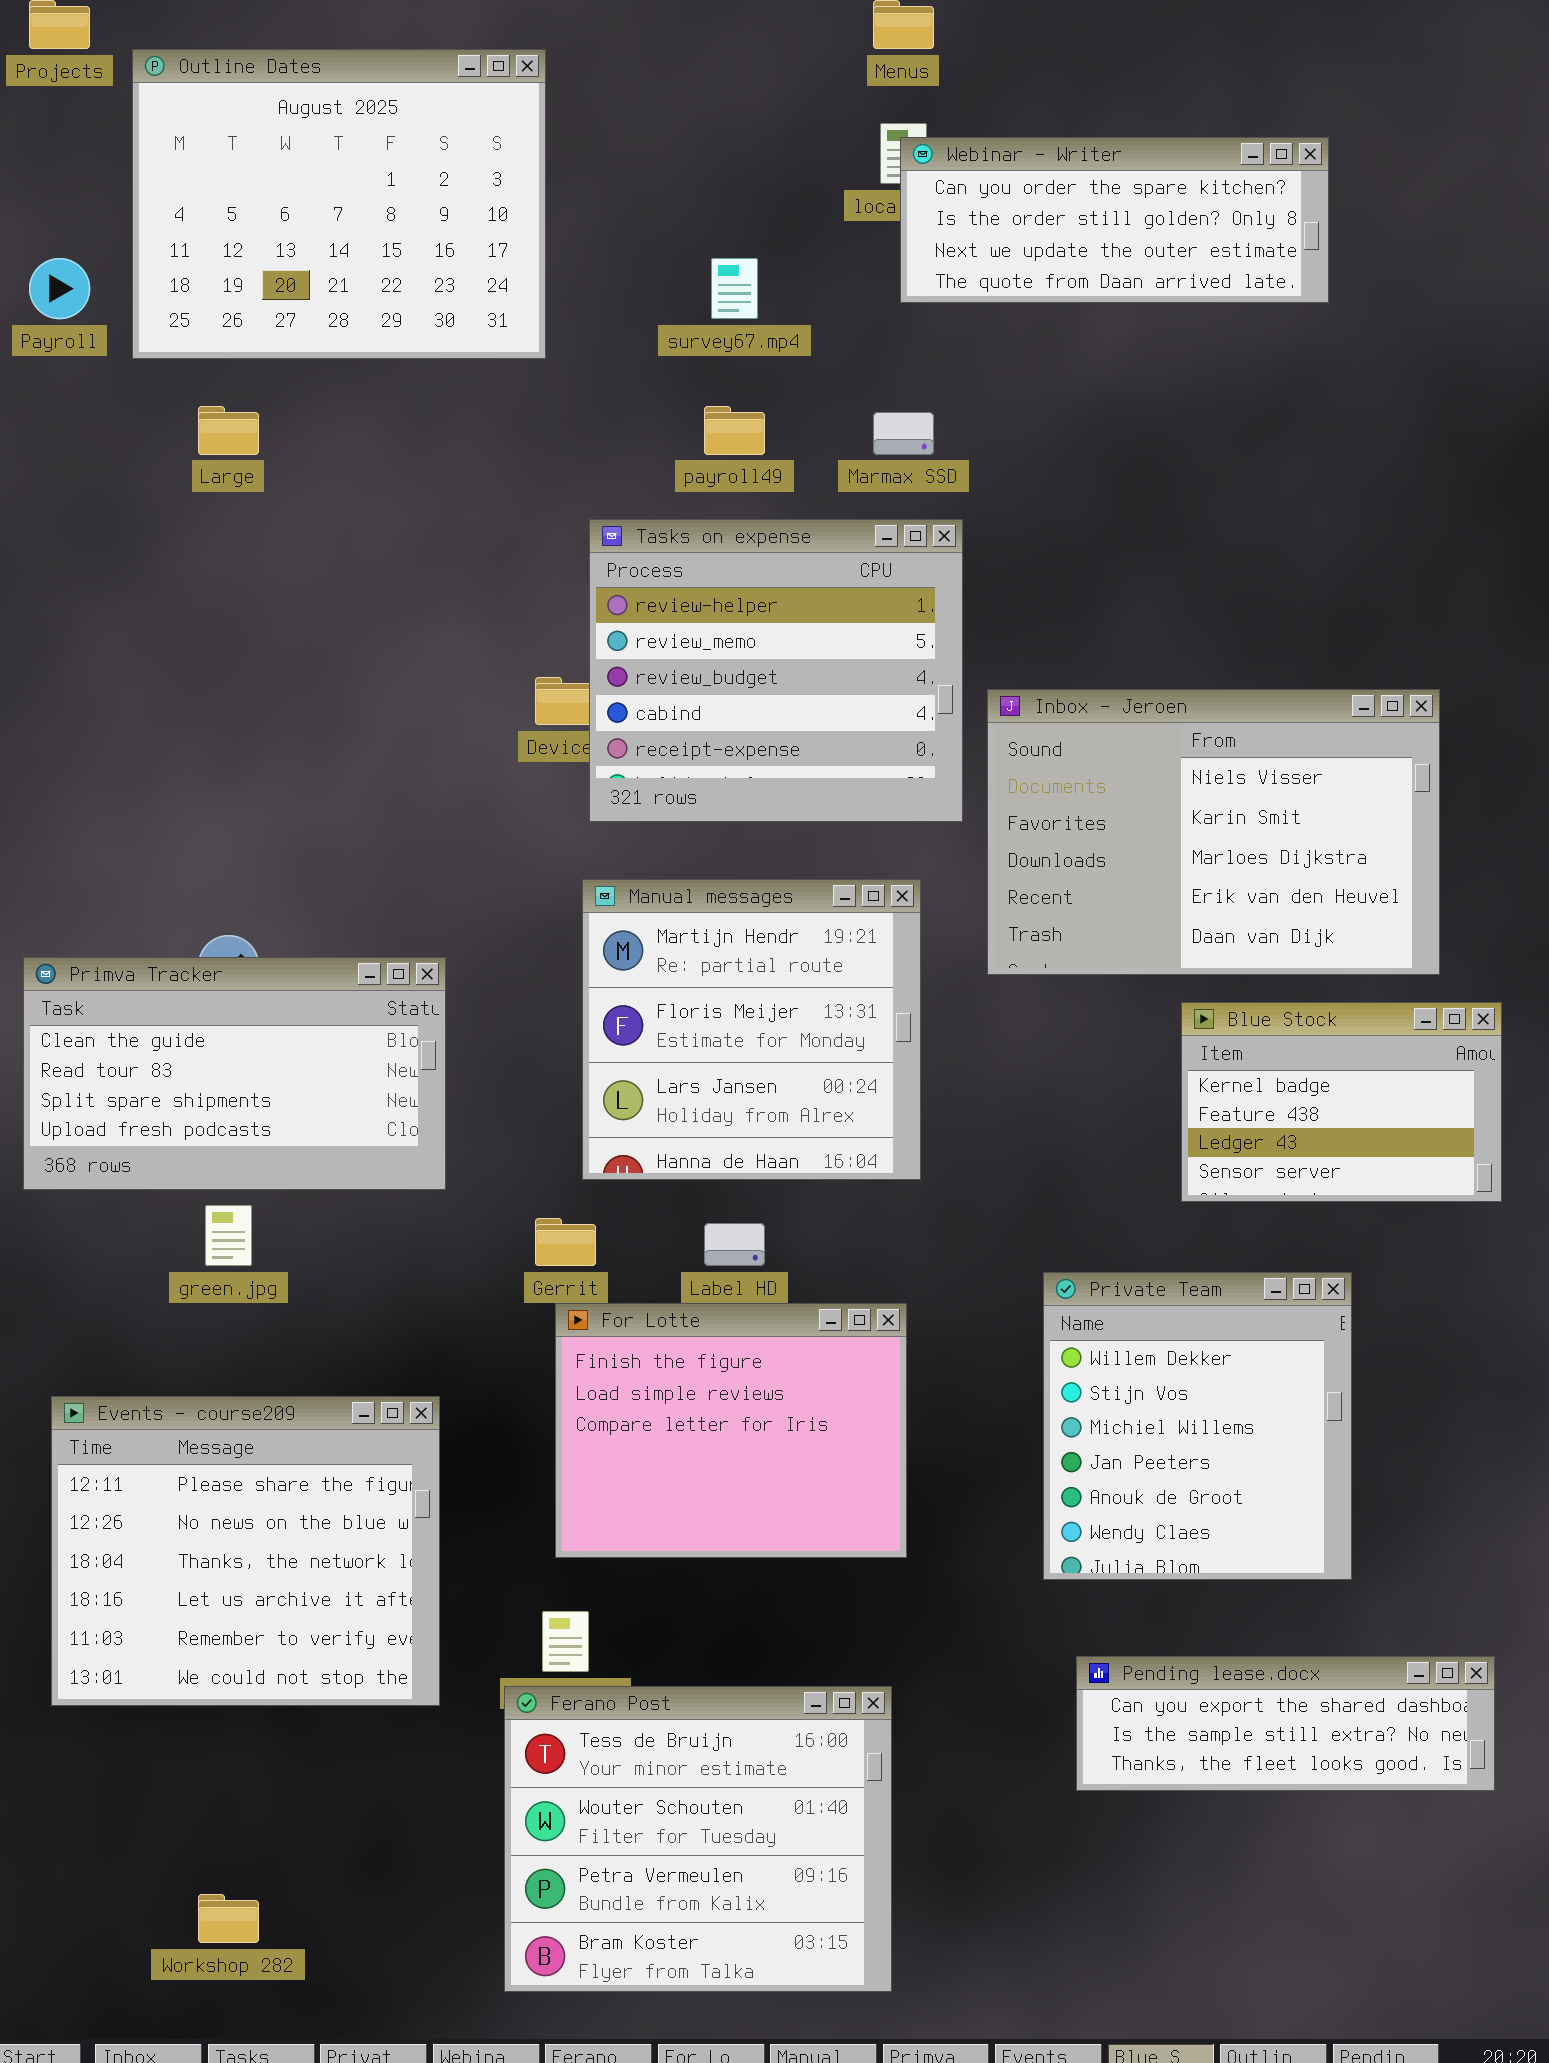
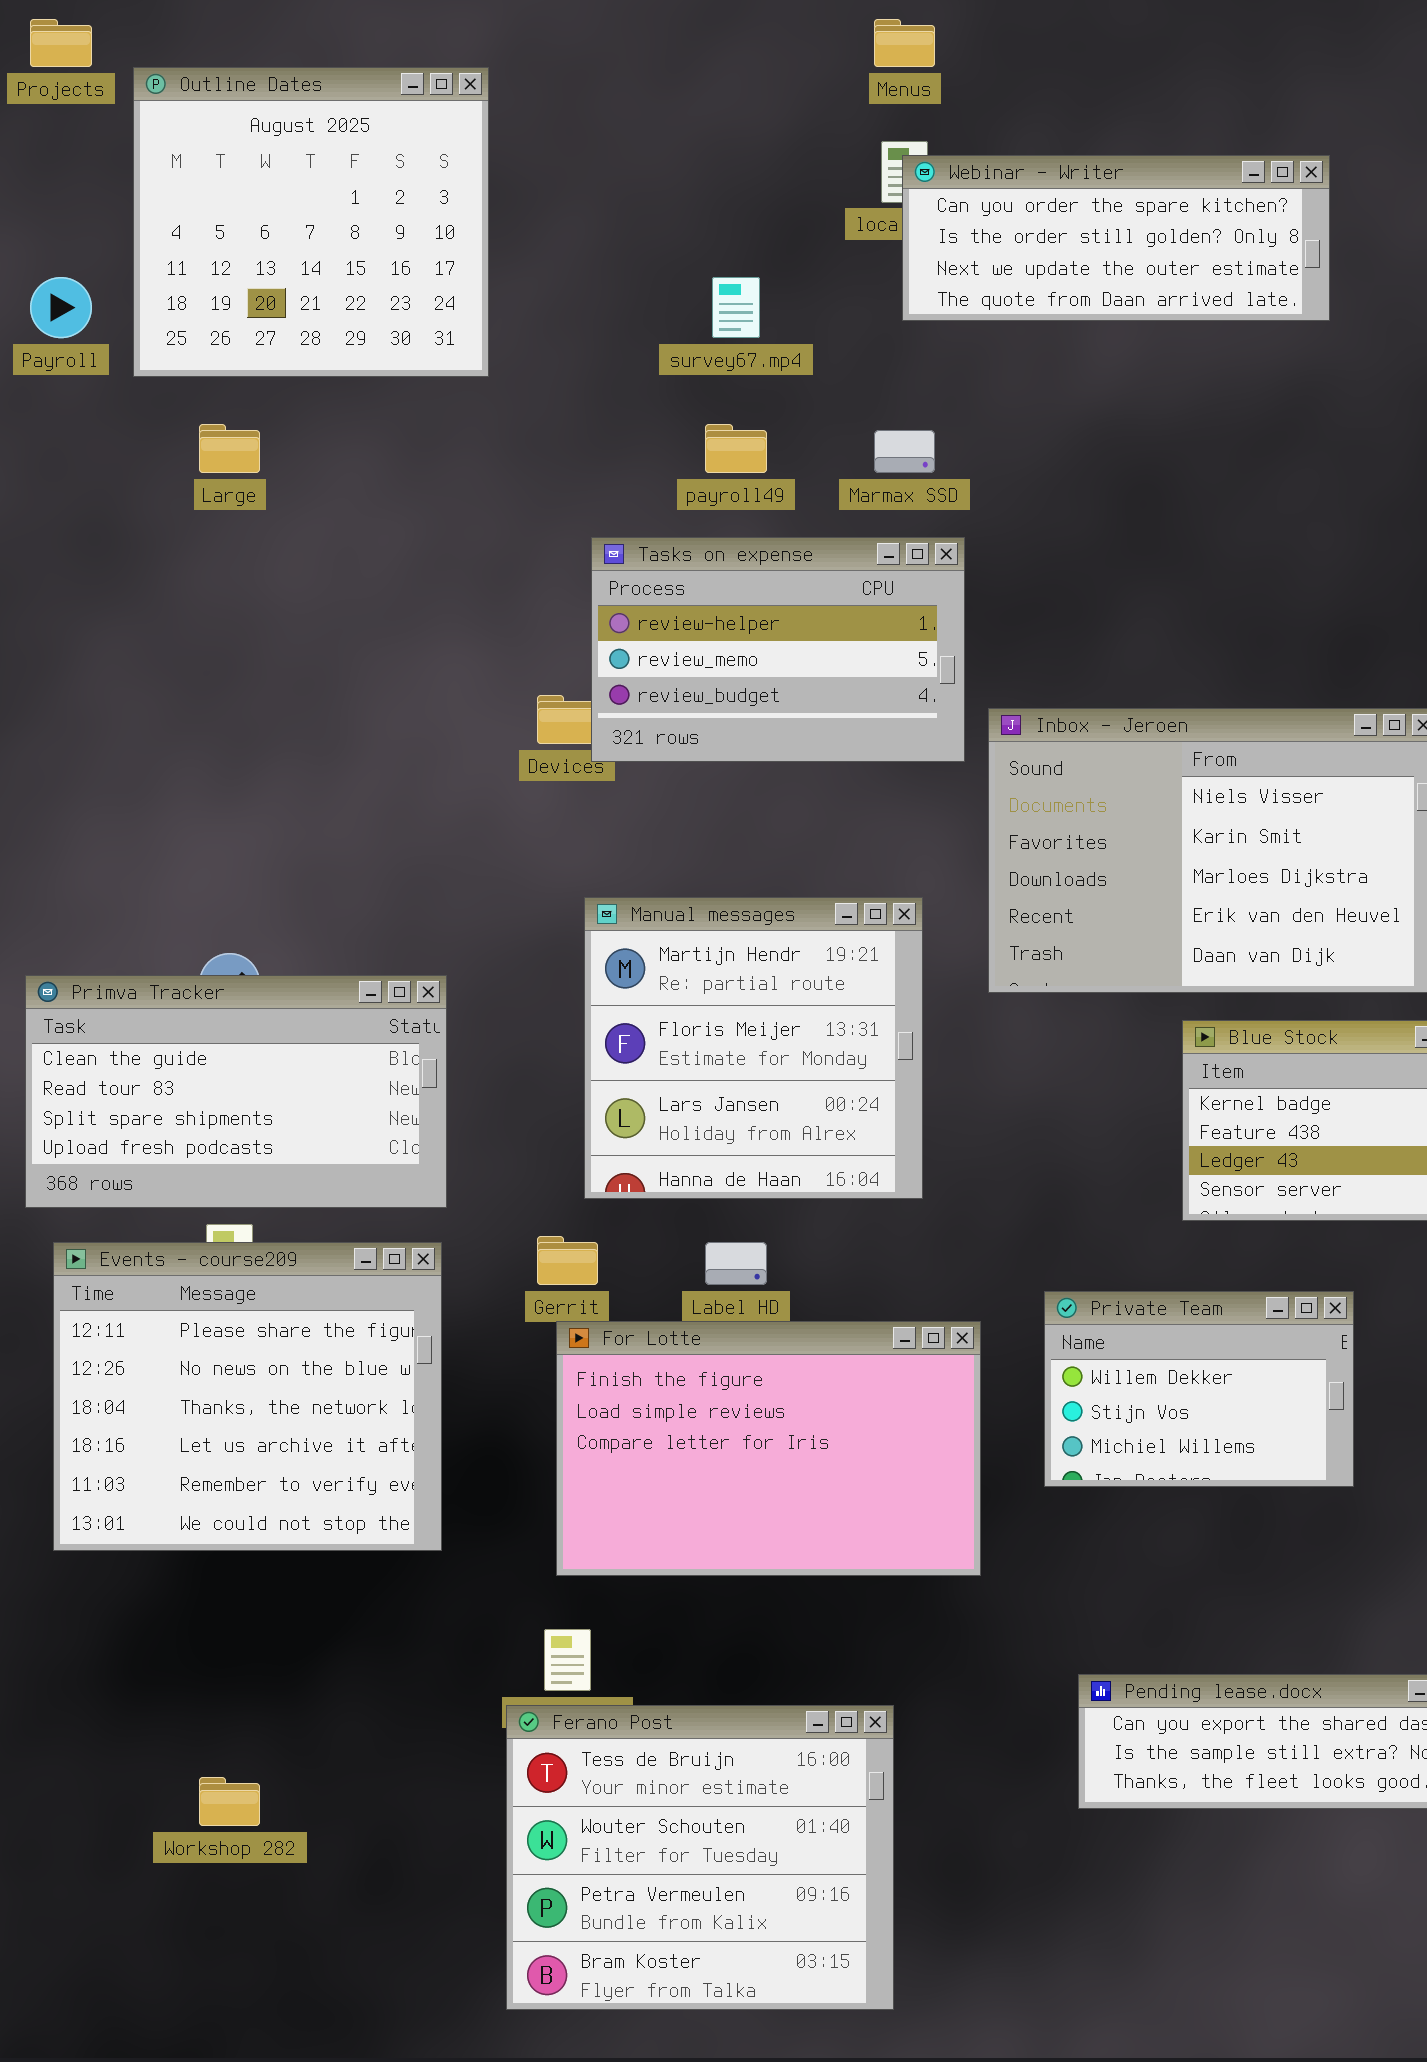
Outline Dates: [132,49,546,359] -> [133,67,489,377], resized
Tasks on expense: [589,519,963,822] -> [591,537,965,762], resized
Private Team: [1043,1272,1352,1580] -> [1044,1291,1354,1487], resized
For Lotte: [555,1303,907,1558] -> [556,1321,981,1576], resized
Events - course209: [51,1396,440,1706] -> [53,1242,442,1551], moved
Workshop 282: [198,1894,259,1943] -> [199,1777,260,1826], moved

